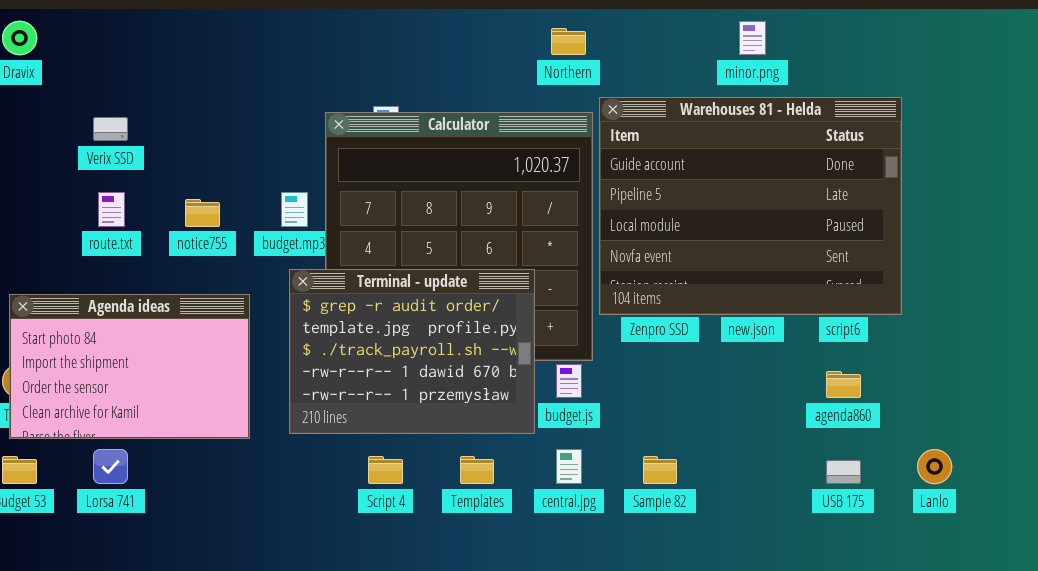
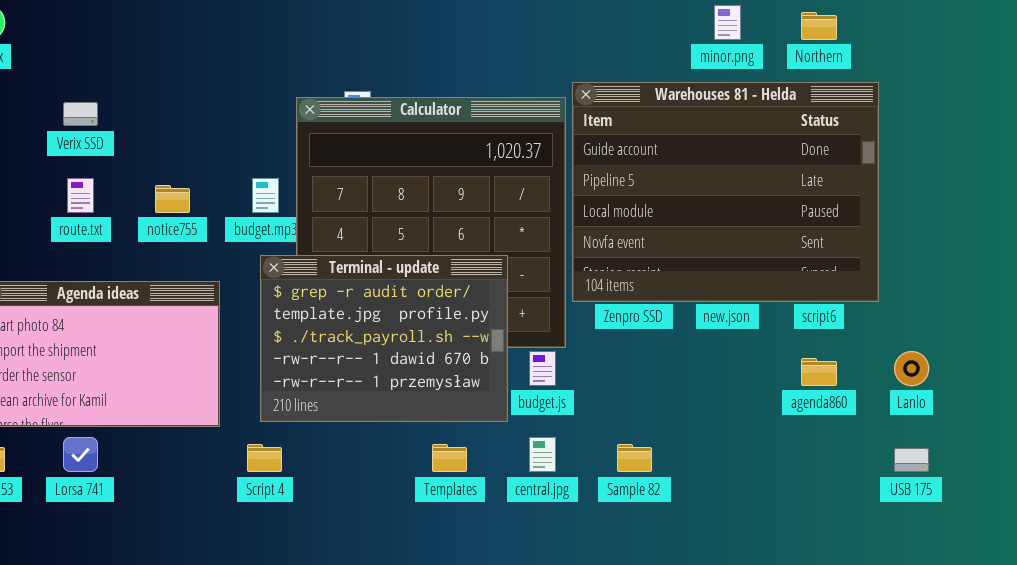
Northern: [551,28,586,55] -> [801,12,837,40], moved
Lanlo: [917,449,952,484] -> [894,351,929,386], moved
Script 4: [368,456,403,484] -> [247,444,282,472], moved
USB 175: [826,460,861,484] -> [894,448,929,472], moved

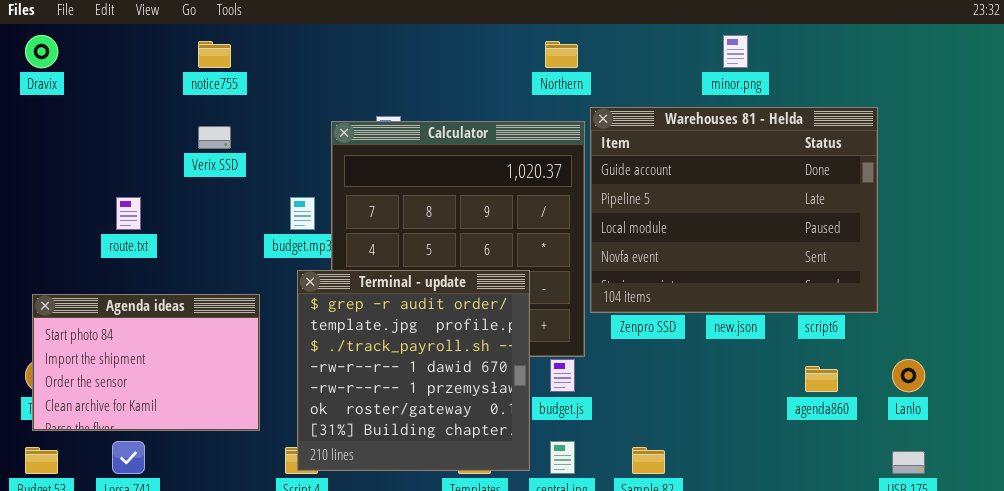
Northern: [801,12,837,40] -> [545,41,578,68], moved
Verix SSD: [63,102,98,126] -> [198,126,231,149], moved
notice755: [155,185,190,213] -> [198,41,231,68], moved
Terminal - update: [260,255,508,422] -> [297,270,530,471], resized

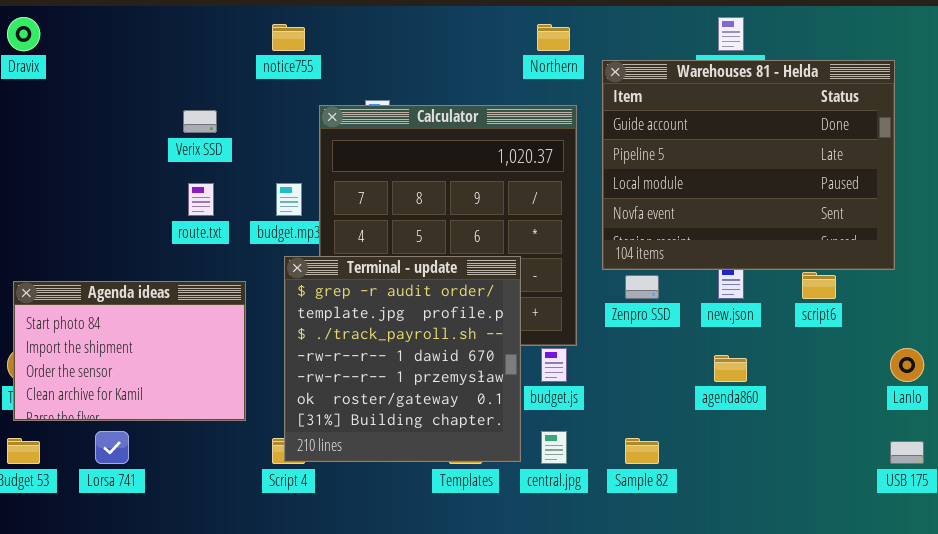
notice755: [198,41,231,68] -> [272,24,305,51], moved
Warehouses 81 - Helda: [590,107,878,313] -> [602,60,895,270], moved
route.txt: [116,197,141,230] -> [188,183,214,216], moved
agenda860: [805,366,838,392] -> [714,355,747,382], moved

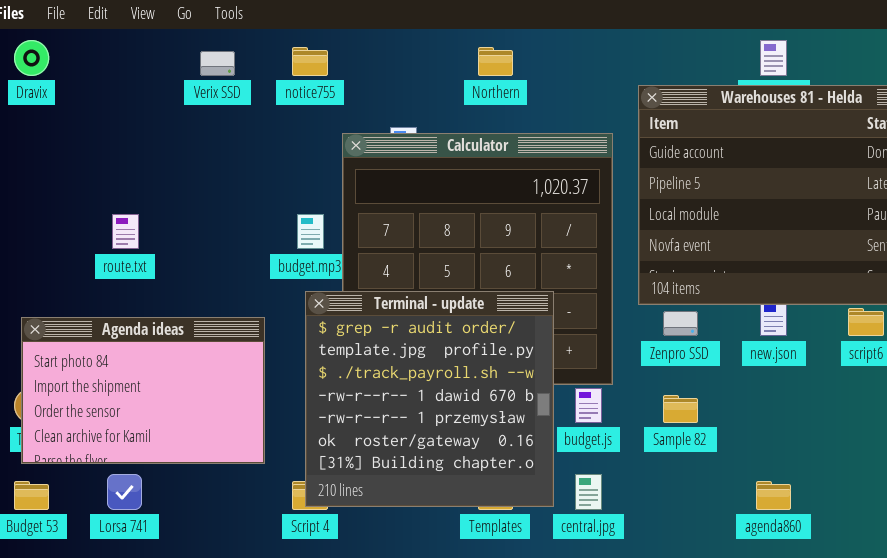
Northern: [537,24,570,51] -> [478,47,513,76], moved
Verix SSD: [183,110,217,133] -> [200,51,235,76], moved
route.txt: [188,183,214,216] -> [112,214,139,249], moved
agenda860: [714,355,747,382] -> [756,481,791,510], moved
Sample 82: [625,438,659,464] -> [663,395,698,423], moved

